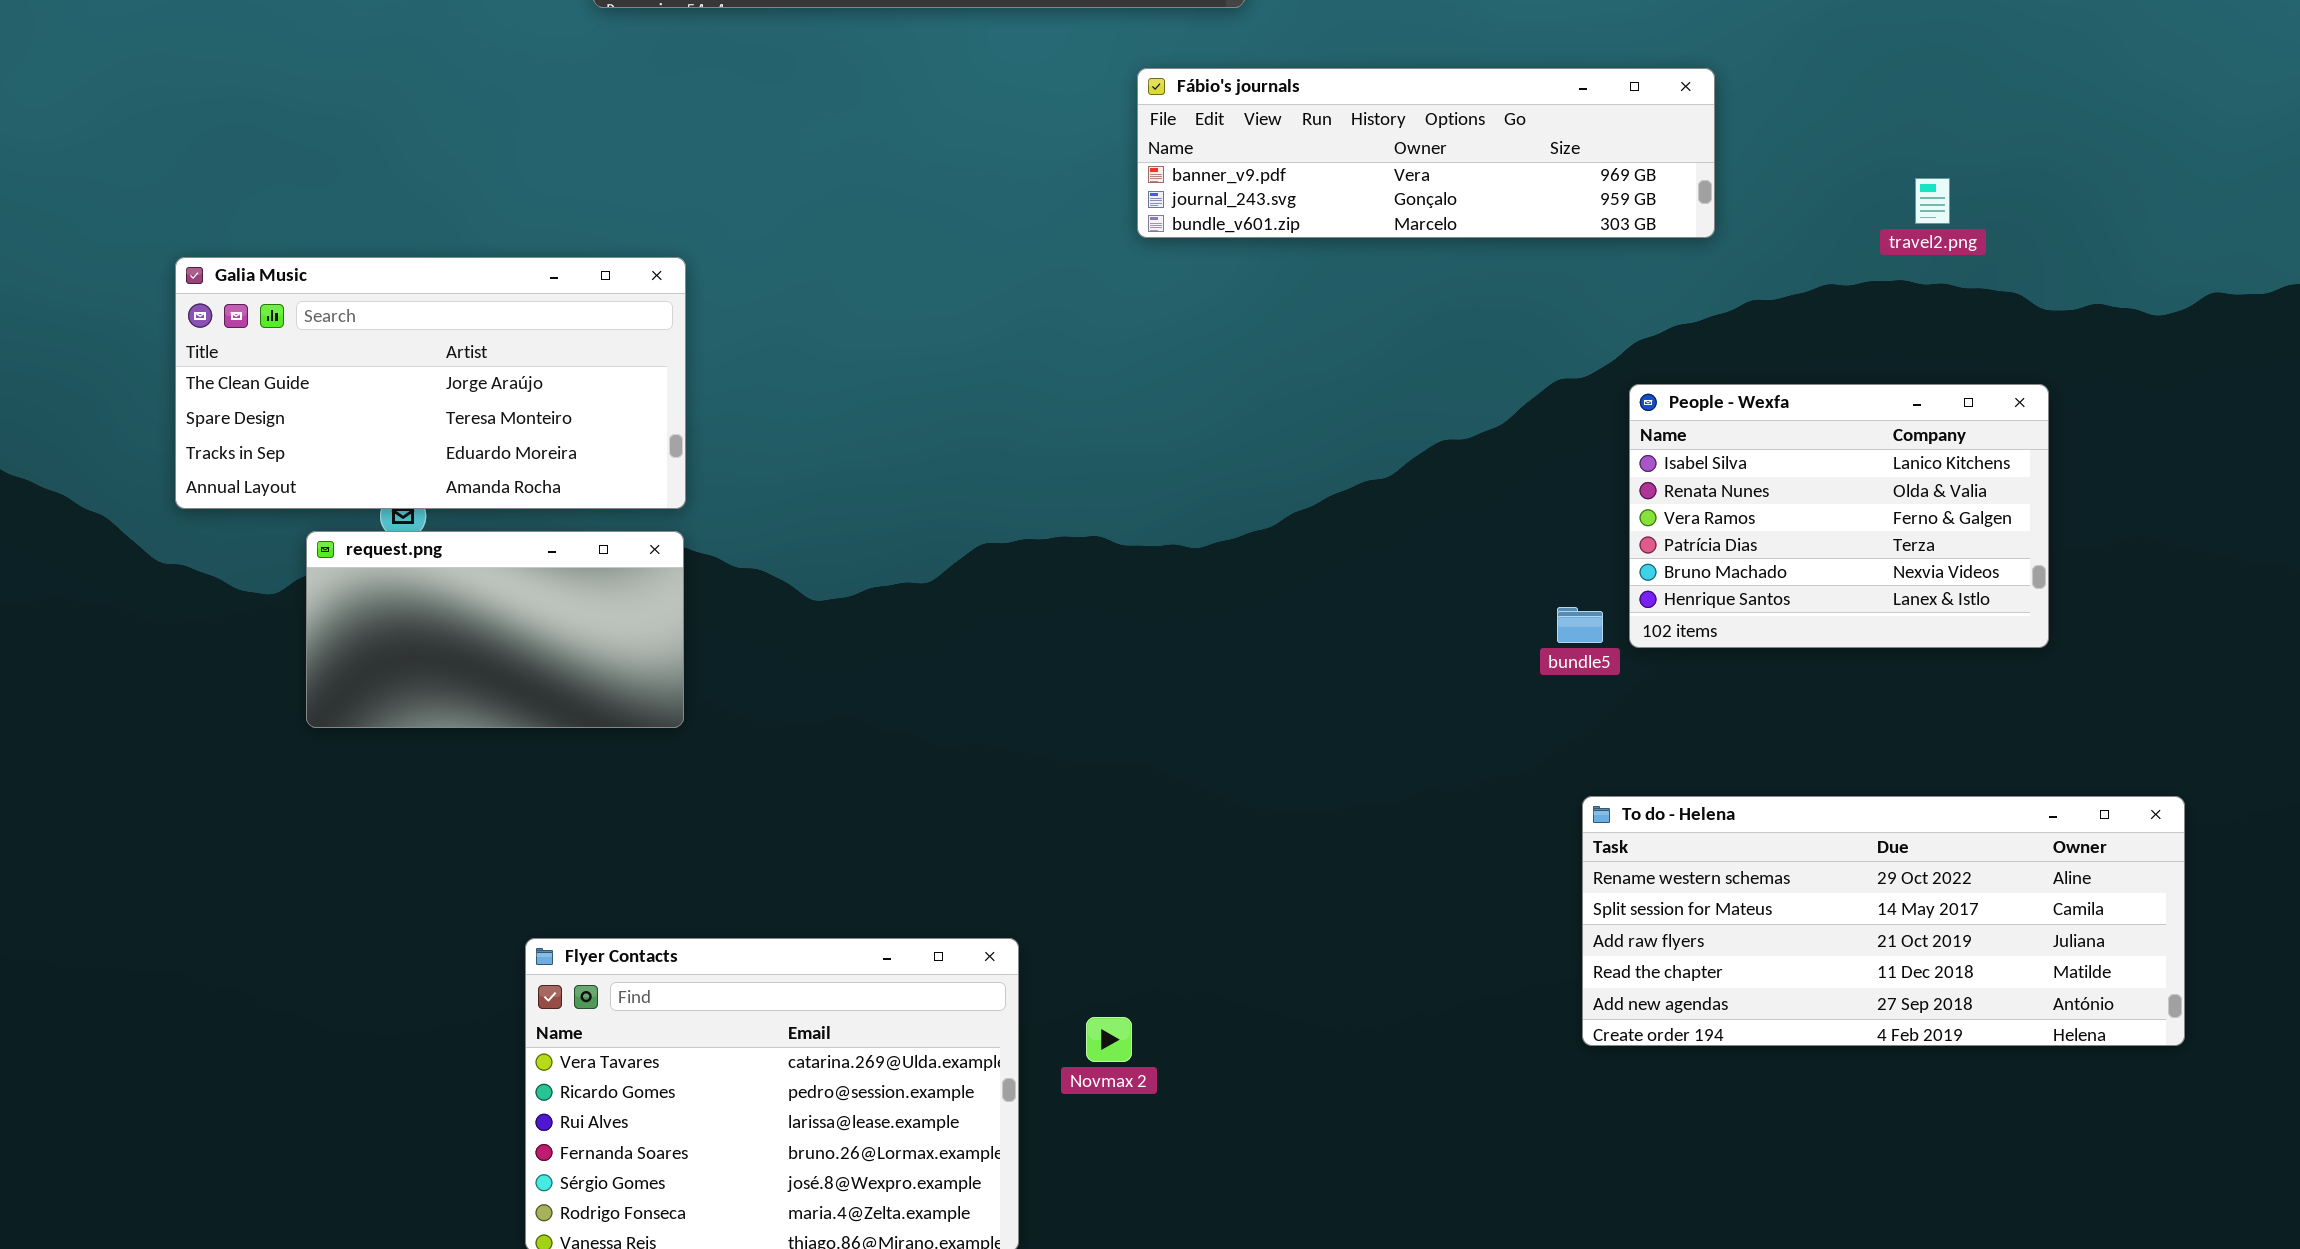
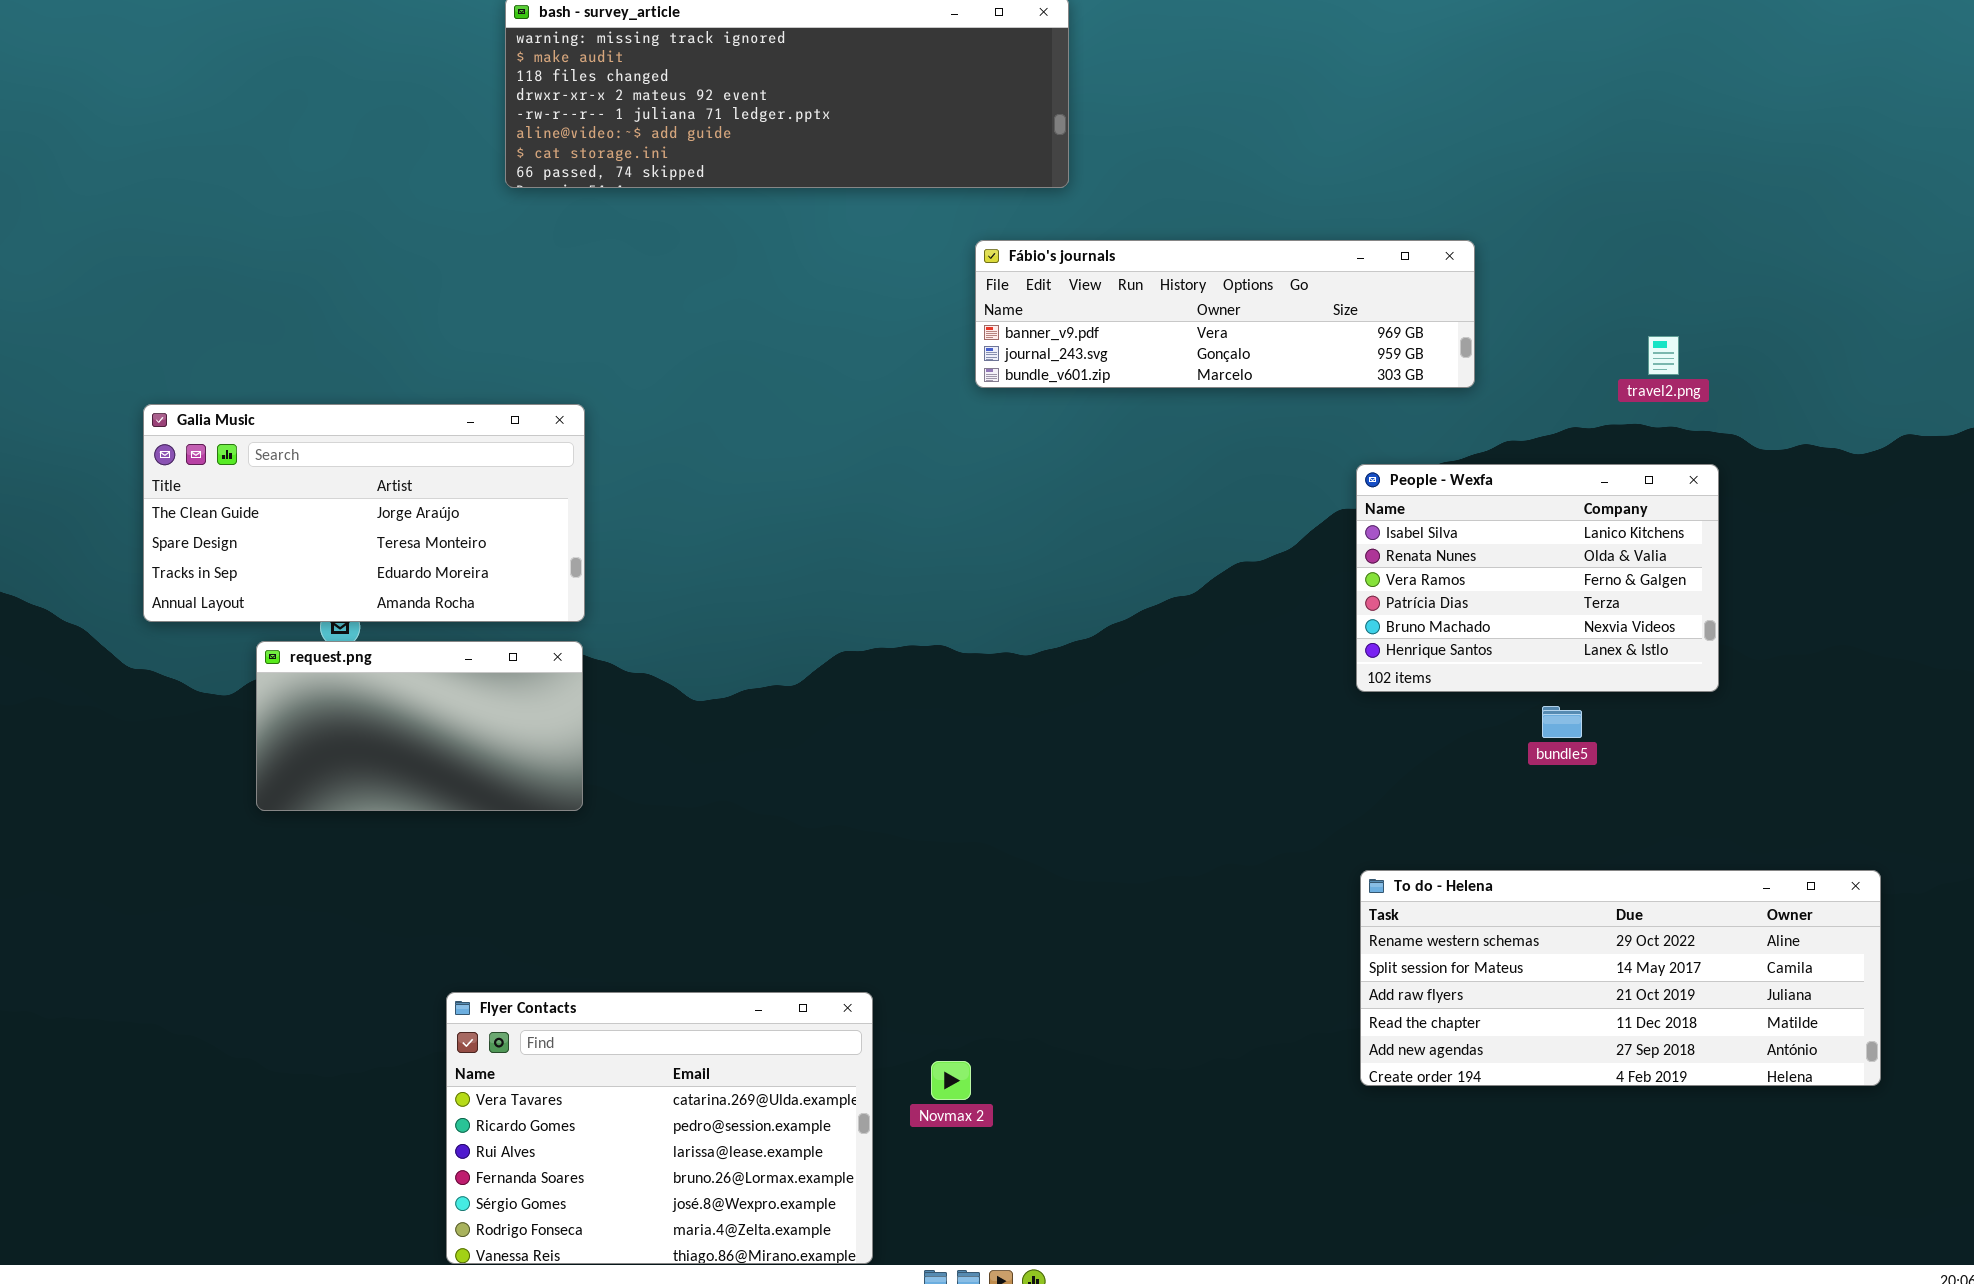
People - Wexfa: [1629,384,2049,648] -> [1356,464,1719,692], moved
bundle5: [1557,607,1603,643] -> [1542,706,1582,738], moved

